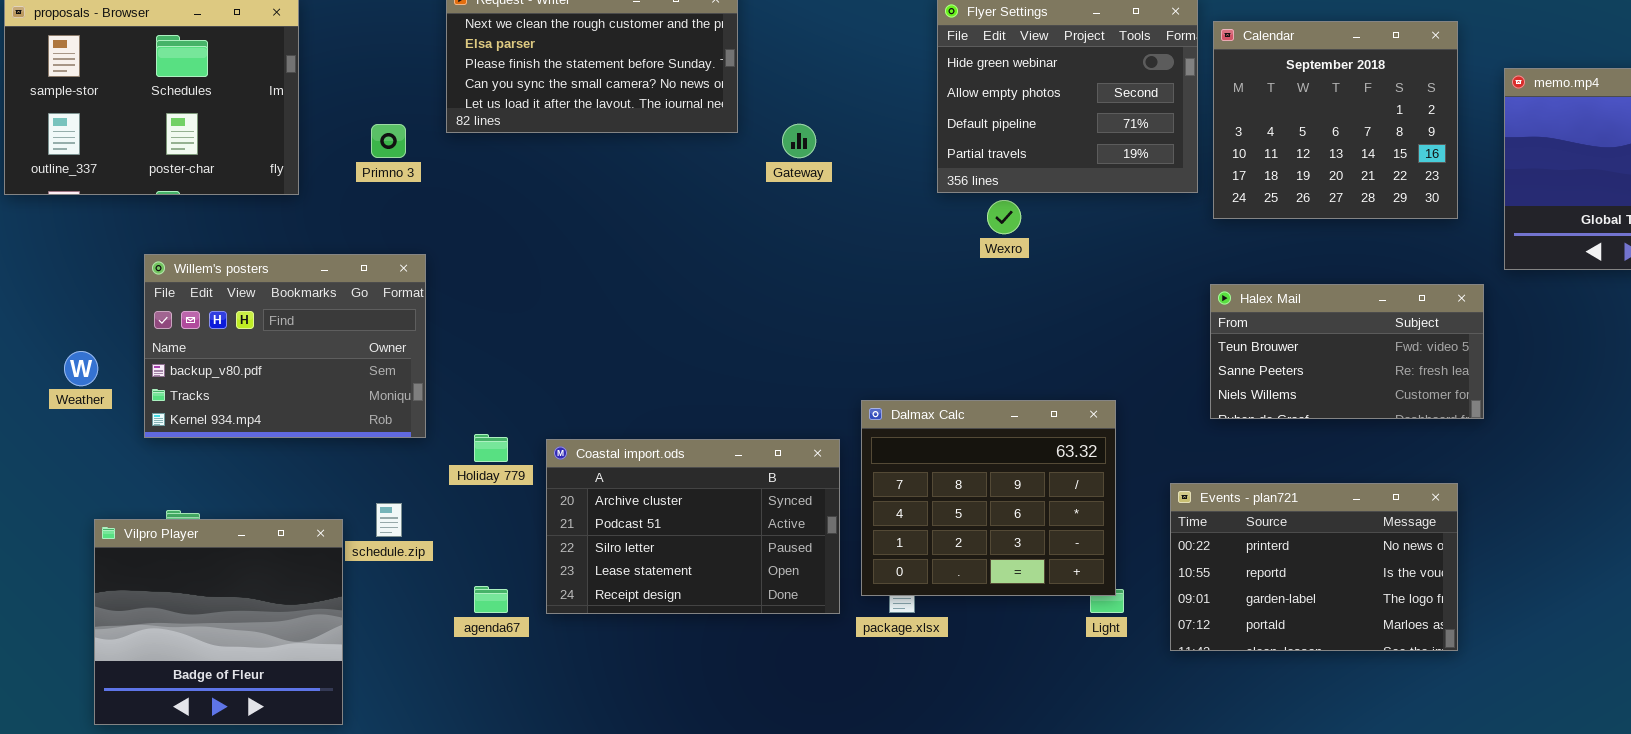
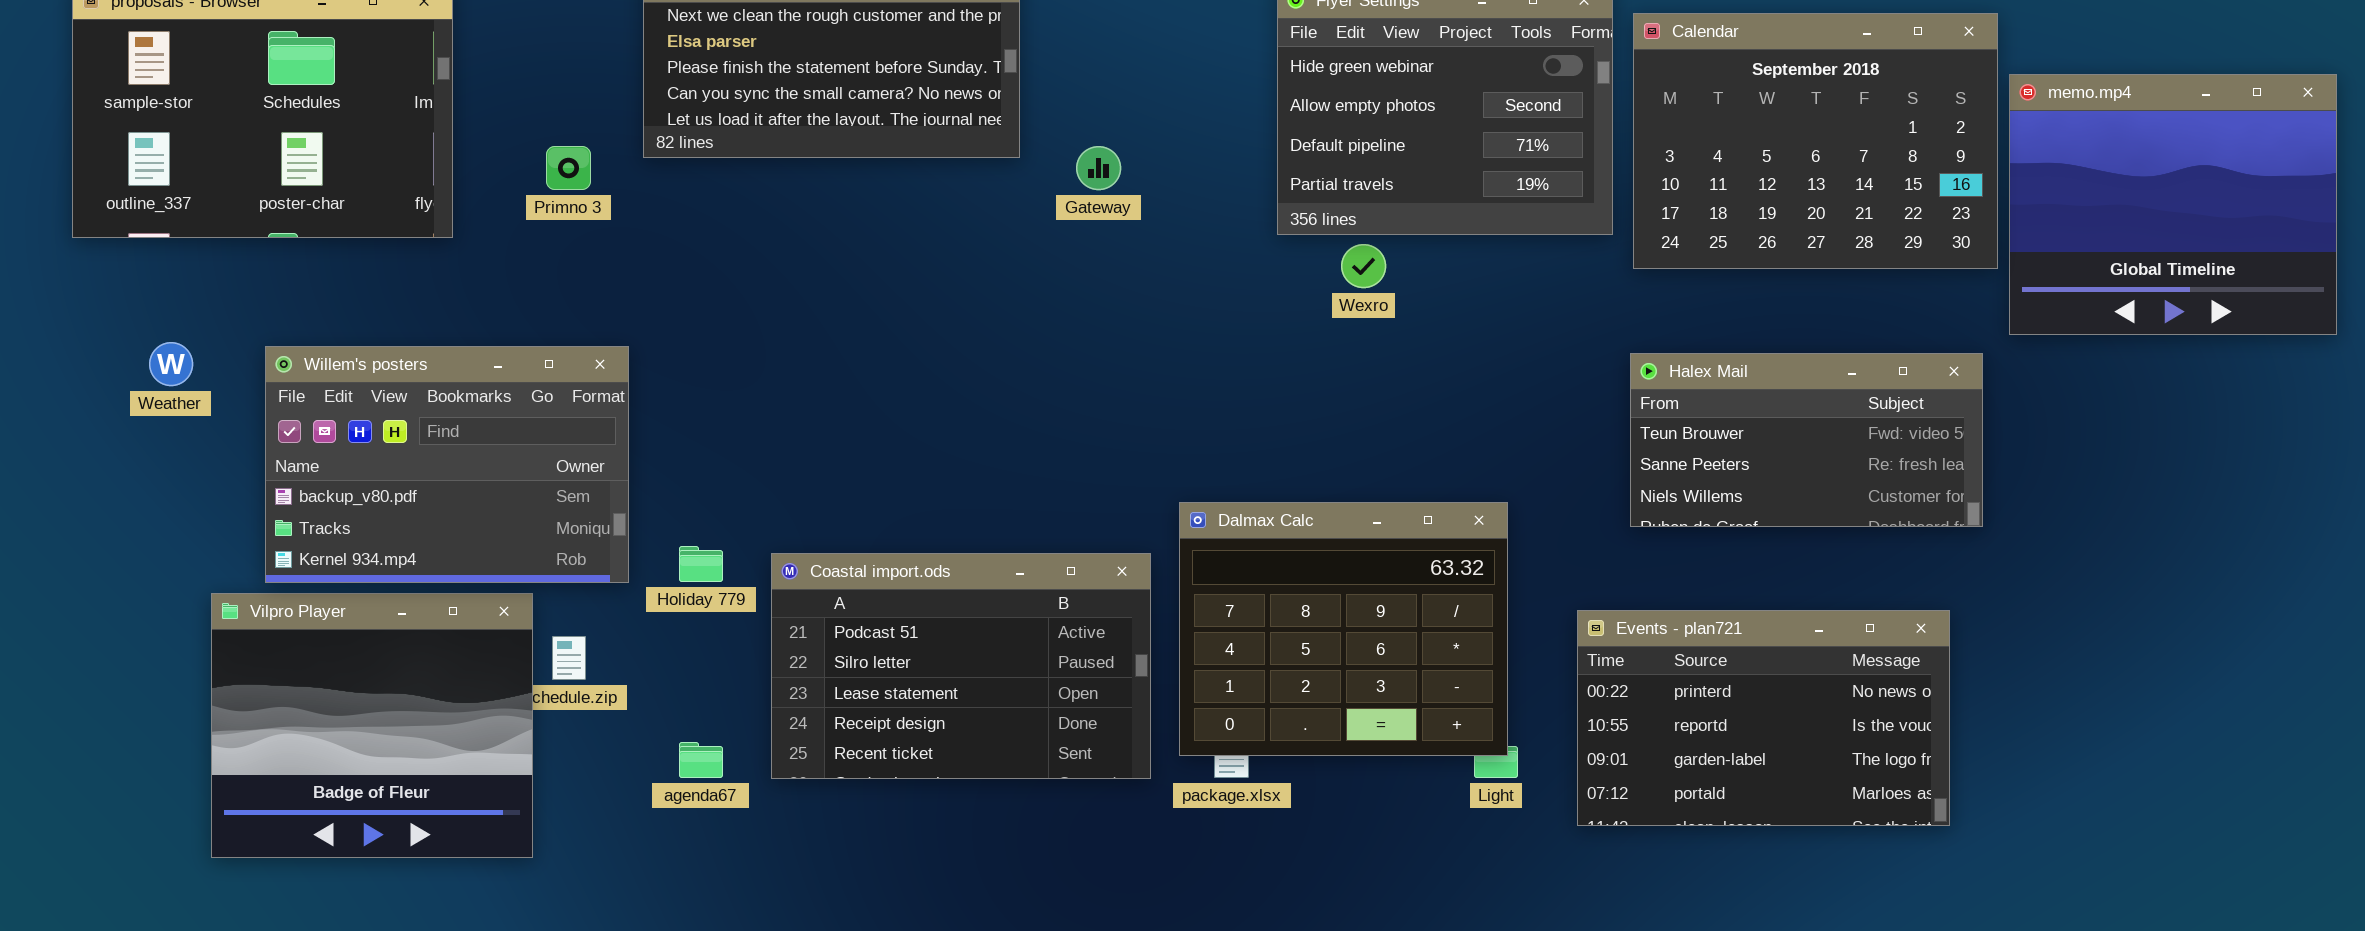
Calendar: [1213,21,1458,219] -> [1633,13,1998,269], resized
Willem's posters: [144,254,426,438] -> [265,346,629,583], moved
Weather: [64,351,98,386] -> [149,342,193,386], moved
Coastal import.ods: [546,439,840,614] -> [771,553,1151,779], scrolled down 1 row
Vilpro Player: [94,519,343,725] -> [211,593,533,858], moved

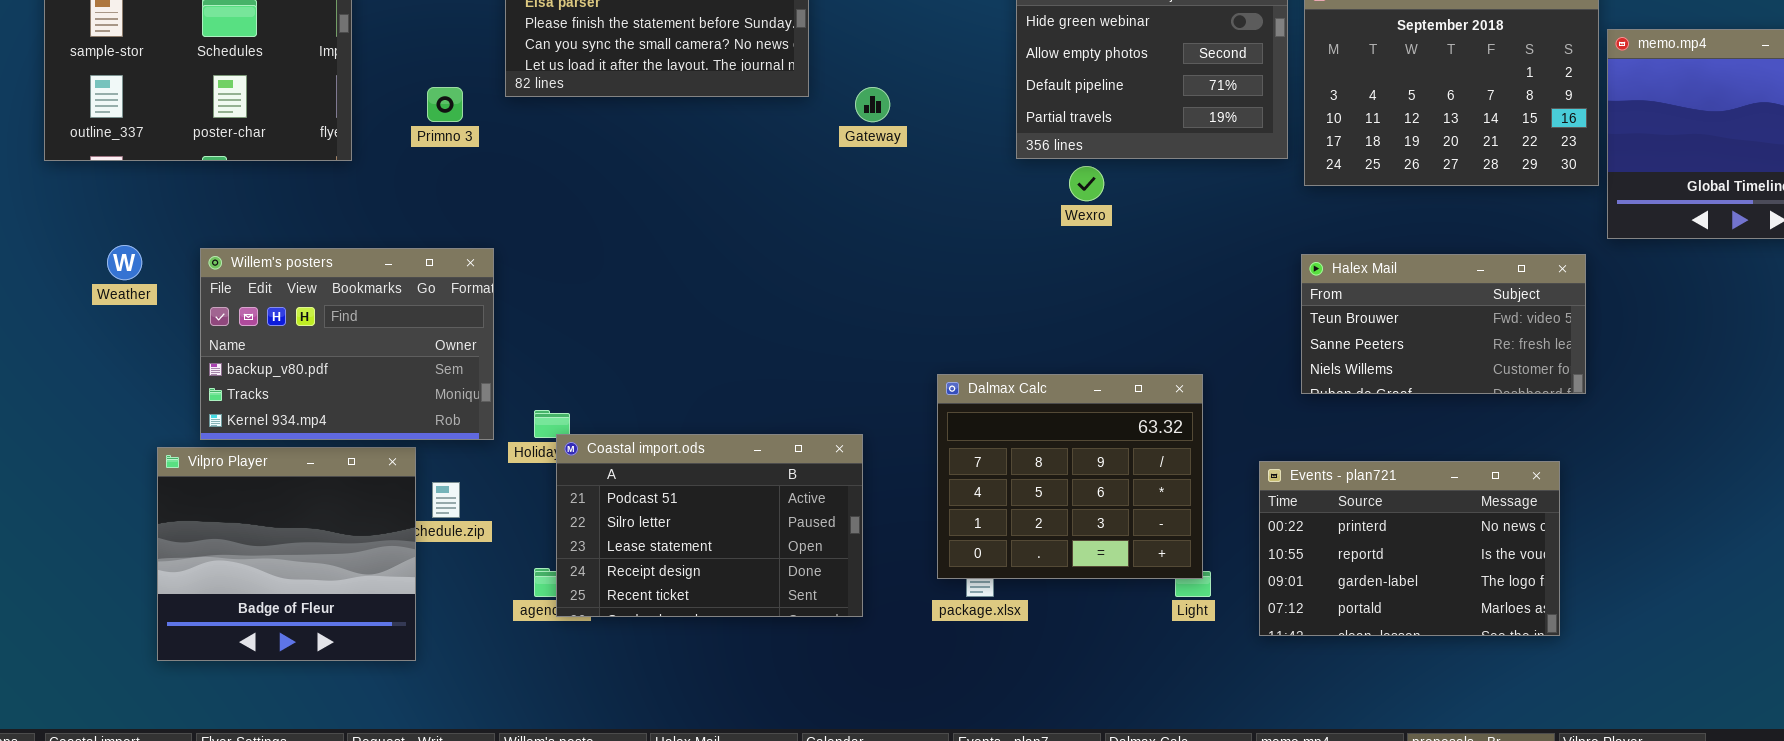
Coastal import.ods: [771,553,1151,779] -> [556,434,863,617], moved

